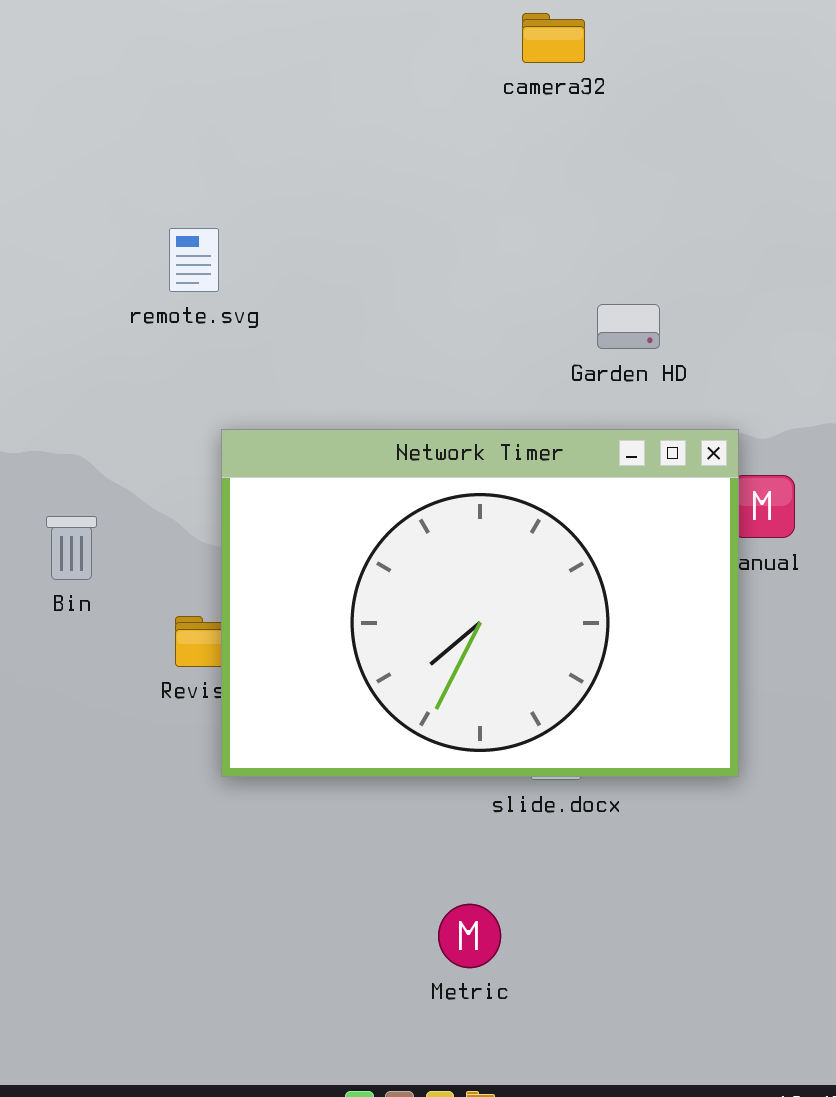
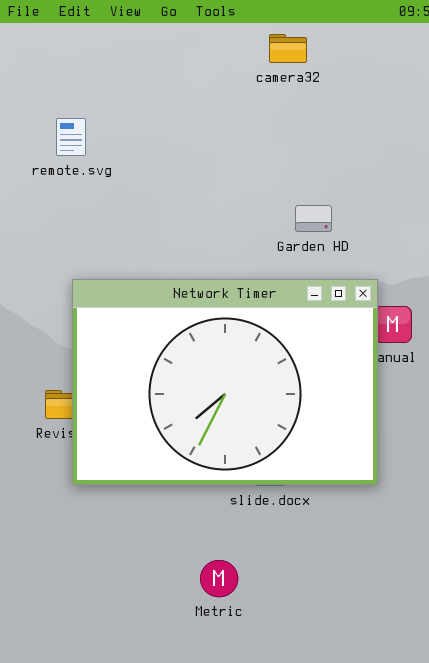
camera32: [522,13,585,63] -> [269,34,307,63], moved
remote.svg: [169,228,219,292] -> [56,118,86,156], moved

